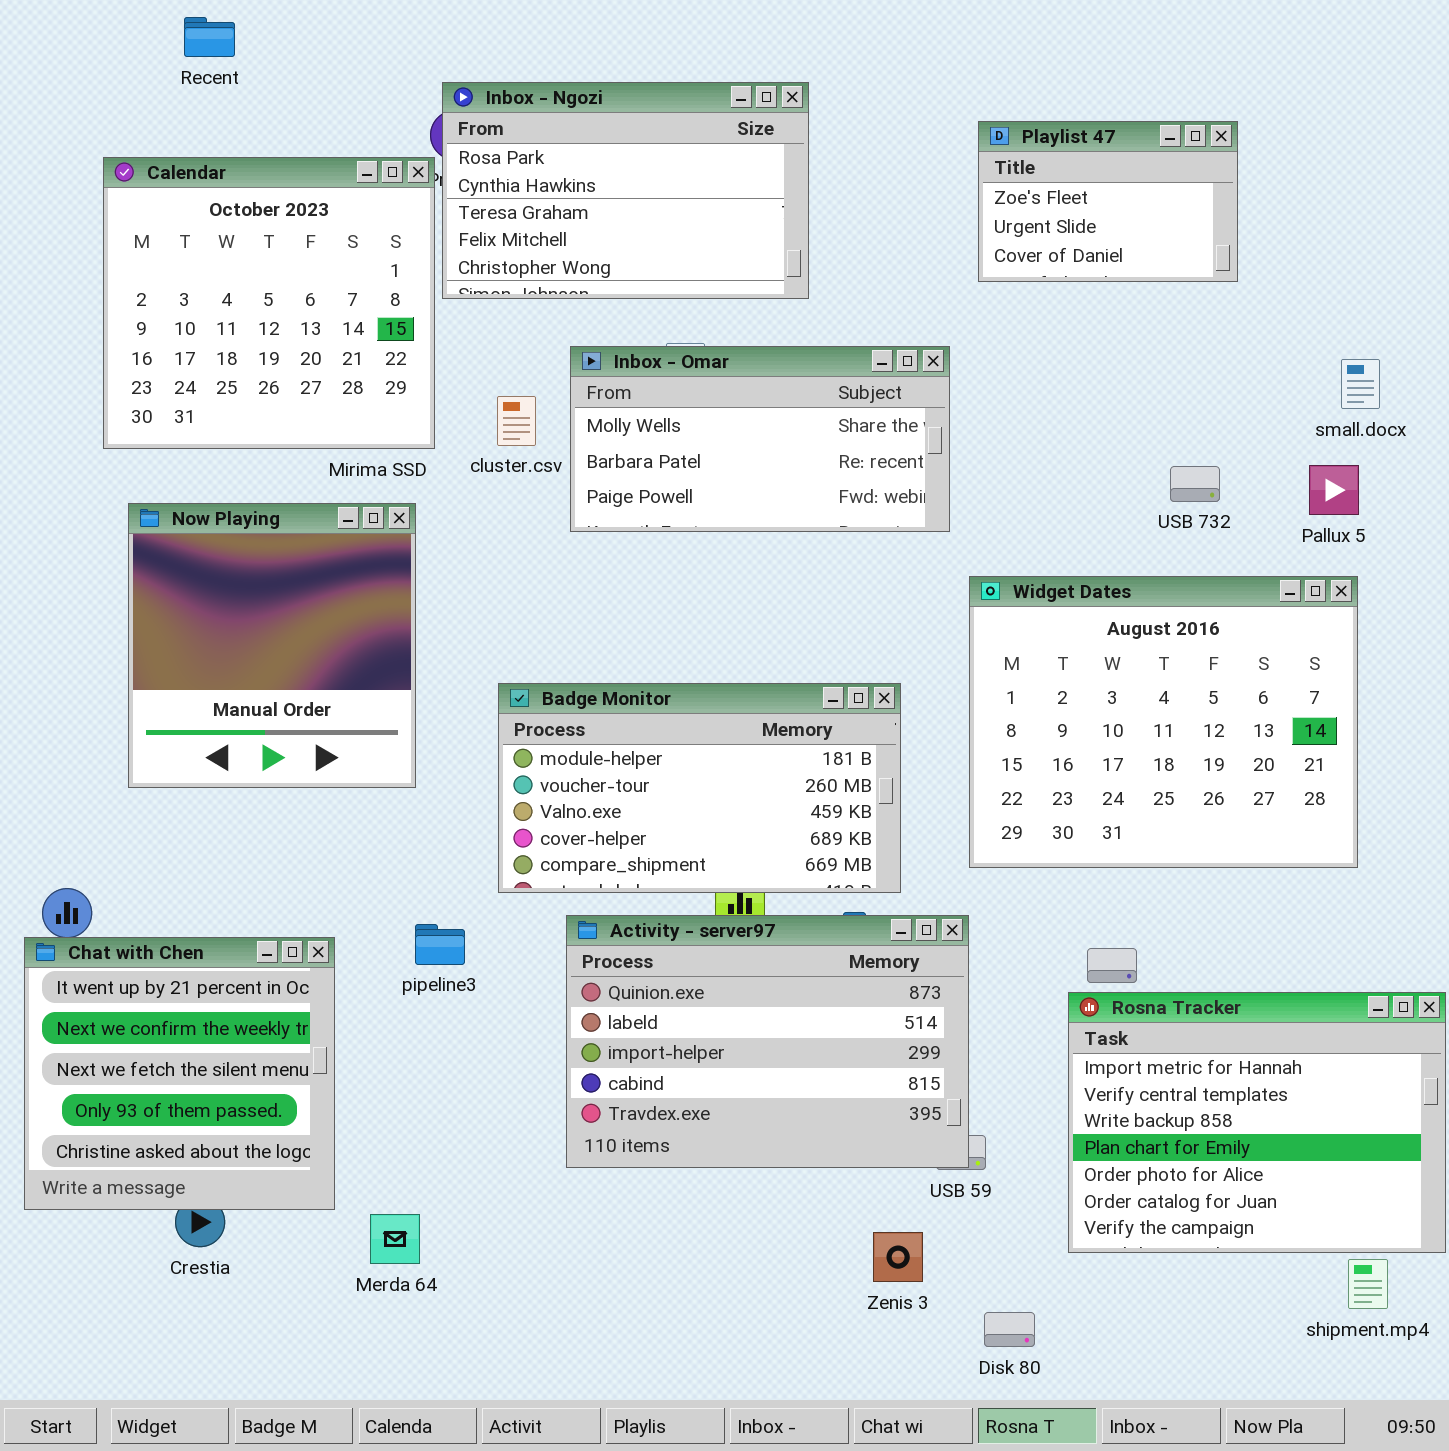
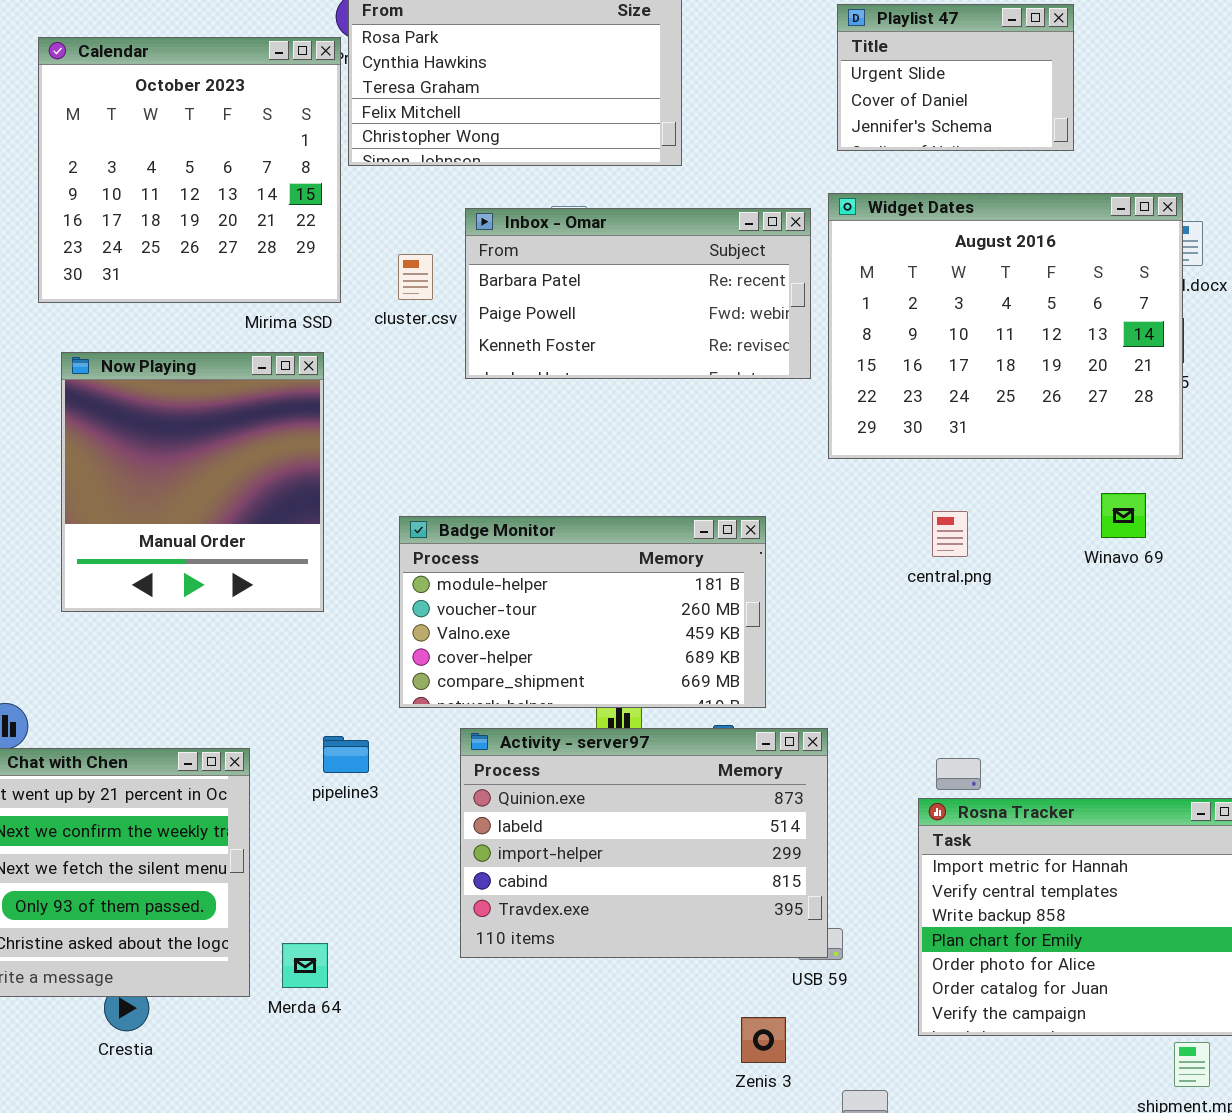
Playlist 47: [978,121,1238,282] -> [837,4,1074,151], scrolled down 1 row
Inbox - Omar: [570,346,950,532] -> [465,208,811,379], scrolled down 1 row
Widget Dates: [969,576,1358,868] -> [828,193,1183,459], moved
Merda 64: [370,1214,420,1264] -> [282,943,328,988], moved

